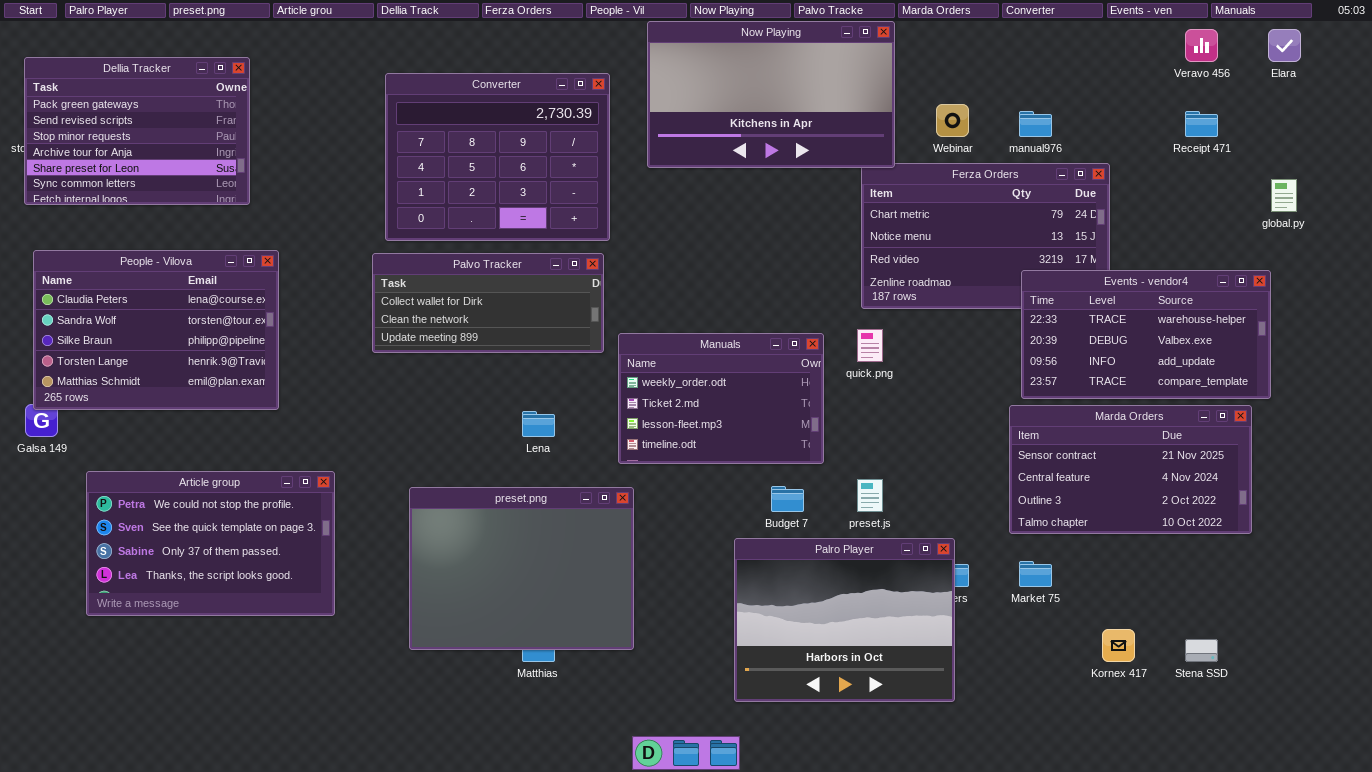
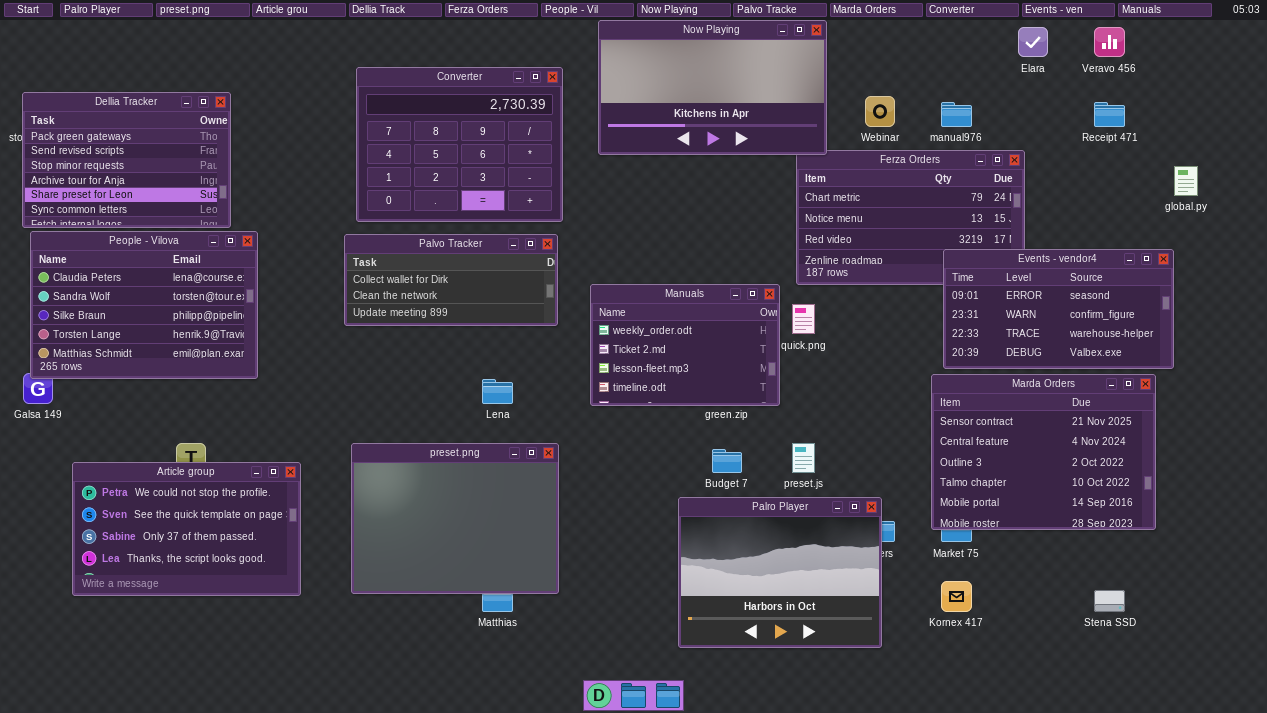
Elara: [1268,29,1301,62] -> [1018,27,1048,57], moved
Dellia Tracker: [24,57,250,205] -> [22,92,231,228], moved
Events - vendor4: [1021,270,1271,399] -> [943,249,1174,369], scrolled up 2 rows
Manuals: [618,333,824,464] -> [590,284,780,406], moved
Marda Orders: [1009,405,1252,534] -> [931,374,1156,530], resized
Article group: [86,471,335,616] -> [72,462,301,596], moved
preset.png: [409,487,634,650] -> [351,443,559,594], moved
Kornex 417: [1102,629,1135,662] -> [941,581,972,612], moved

